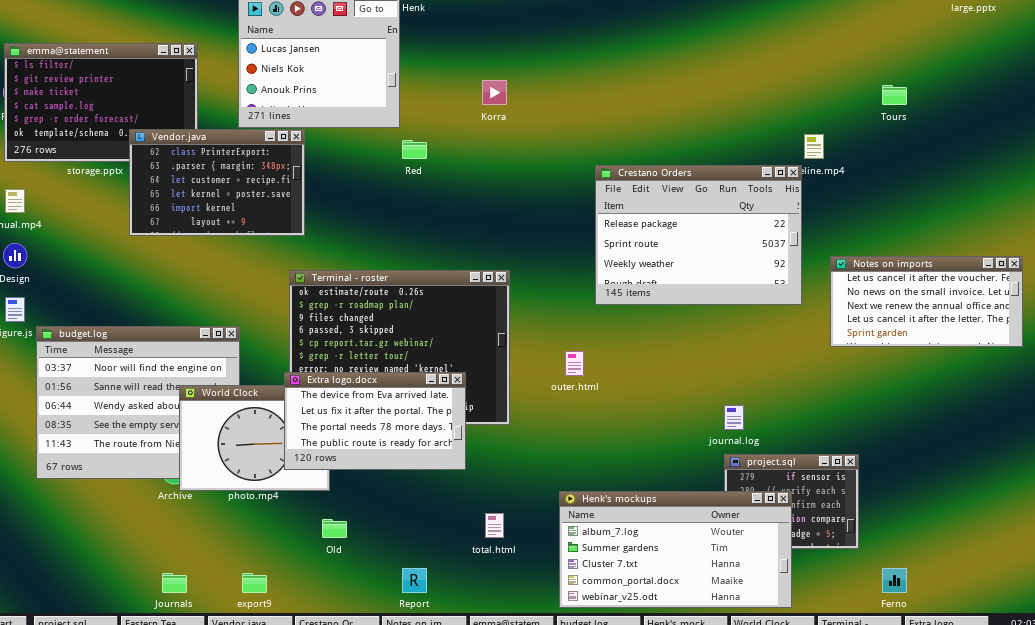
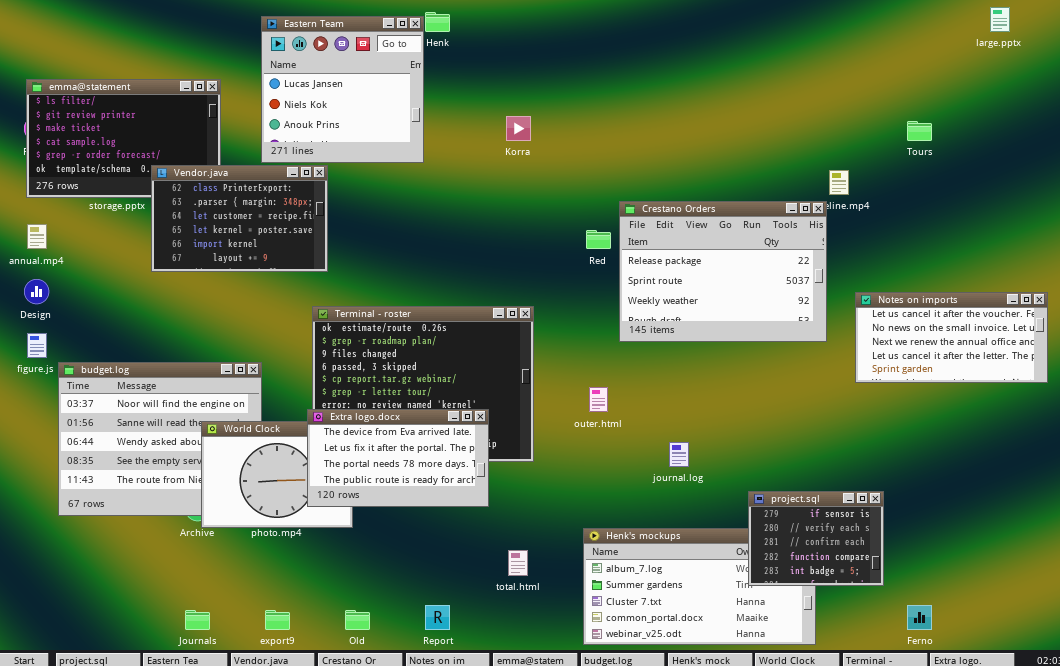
Red: [402,140,427,159] -> [586,230,611,249], moved
journal.log: [724,405,744,430] -> [669,442,689,467], moved
project.sql: [724,454,859,549] -> [748,491,884,586], raised
Old: [322,519,347,538] -> [345,610,370,630], moved

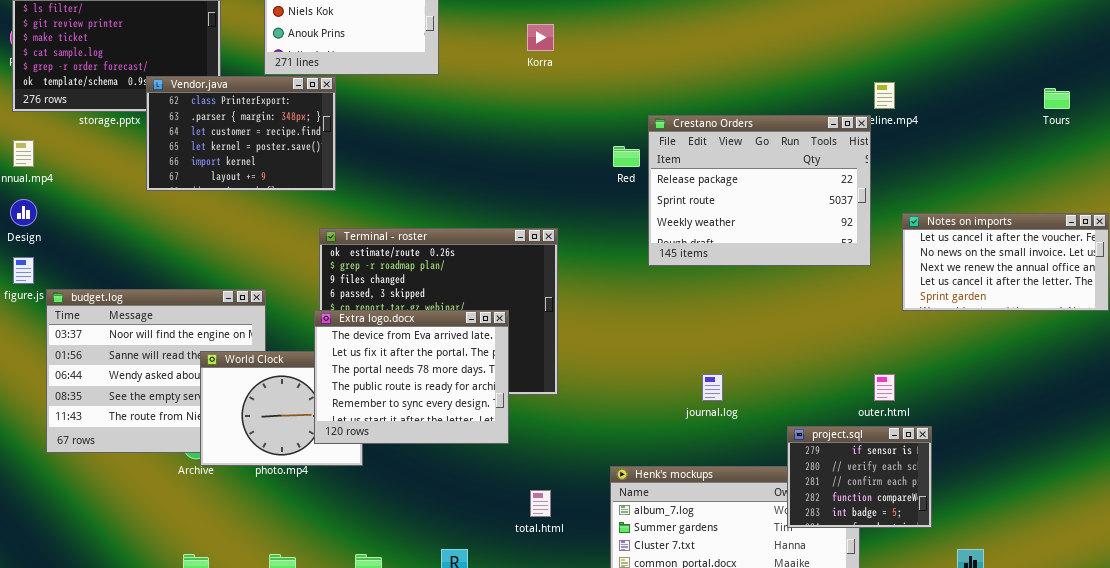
Tours: [907,121,932,141] -> [1044,88,1070,109], moved
outer.html: [589,387,608,412] -> [874,374,895,401], moved
Extra logo.docx: [307,409,489,507] -> [314,310,509,444], resized

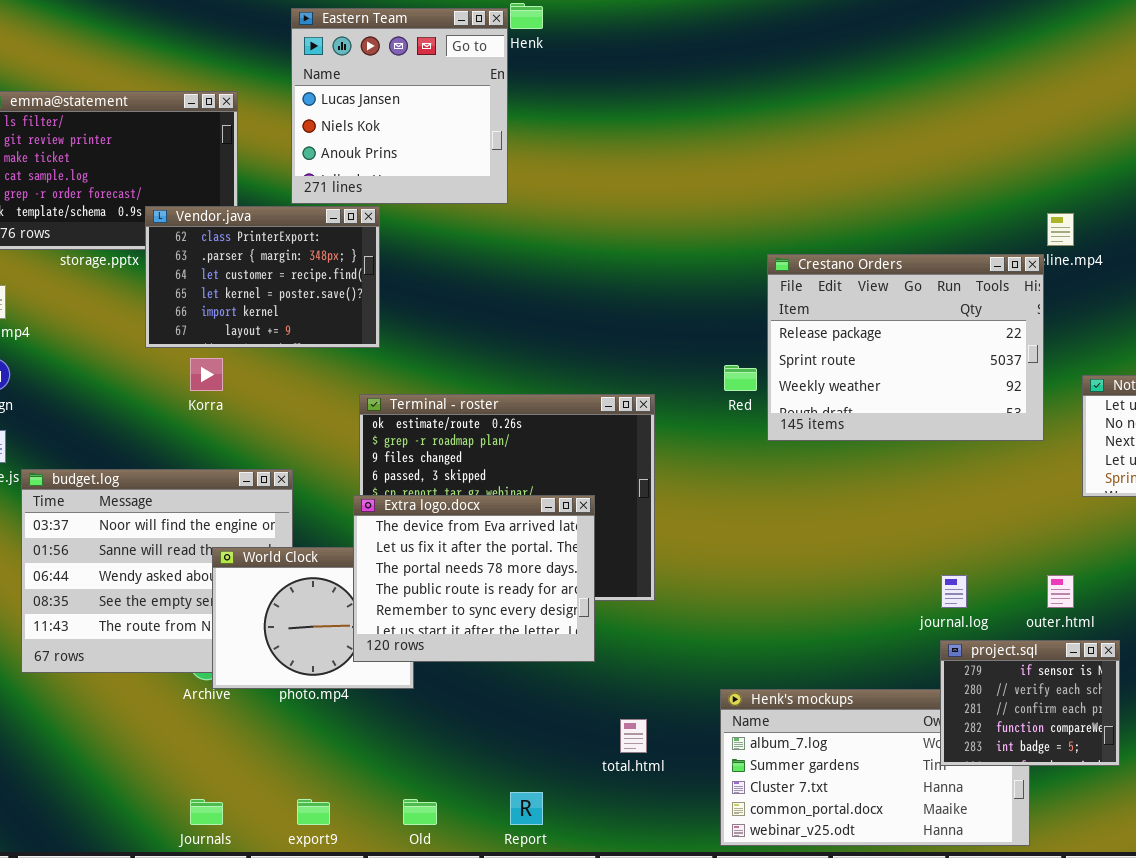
Korra: [527,24,554,51] -> [190,358,223,391], moved
Red: [613,146,640,167] -> [724,365,757,391], moved
journal.log: [702,374,723,401] -> [941,575,967,608], moved

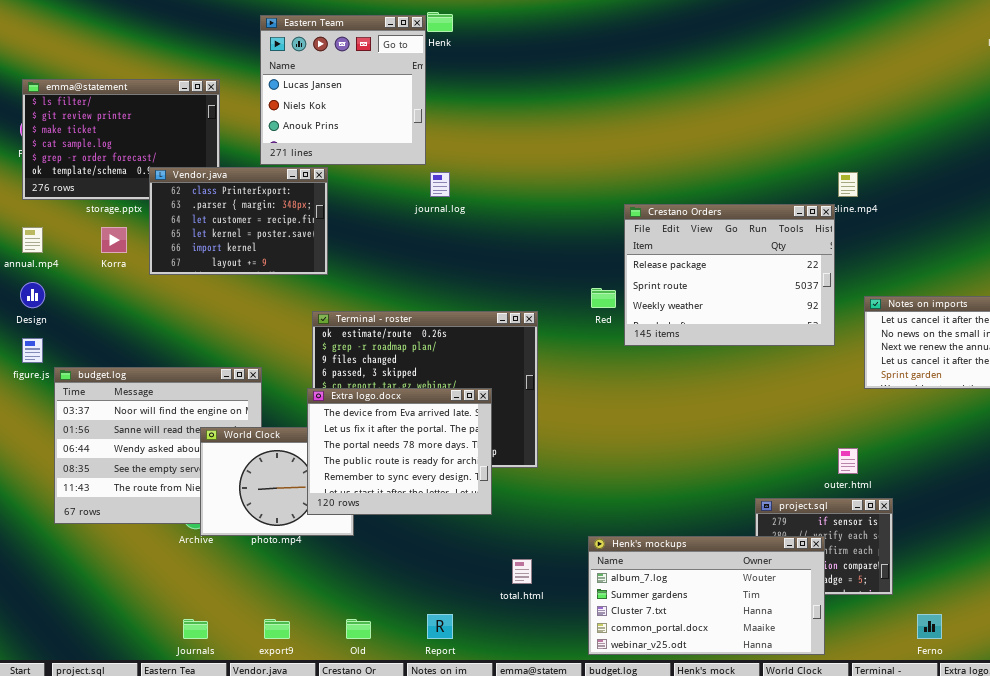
Korra: [190,358,223,391] -> [101,227,127,253], moved
journal.log: [941,575,967,608] -> [430,172,450,197], moved
Henk's mockups: [720,689,1030,846] -> [588,536,825,655], raised

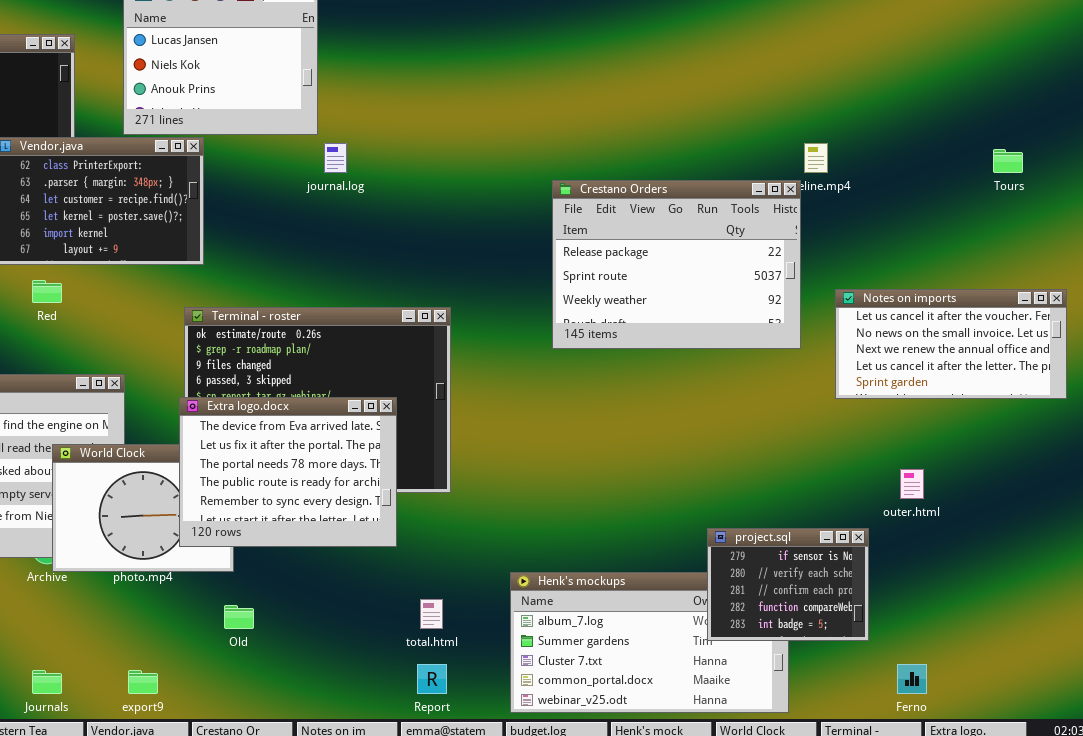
Red: [591,288,616,308] -> [32,280,62,303], moved
outer.html: [838,448,858,474] -> [900,469,924,499], moved
project.sql: [755,498,893,595] -> [707,528,869,641], raised
Report: [427,614,453,639] -> [417,664,447,694], moved
Old: [346,619,371,639] -> [224,605,254,629], moved

